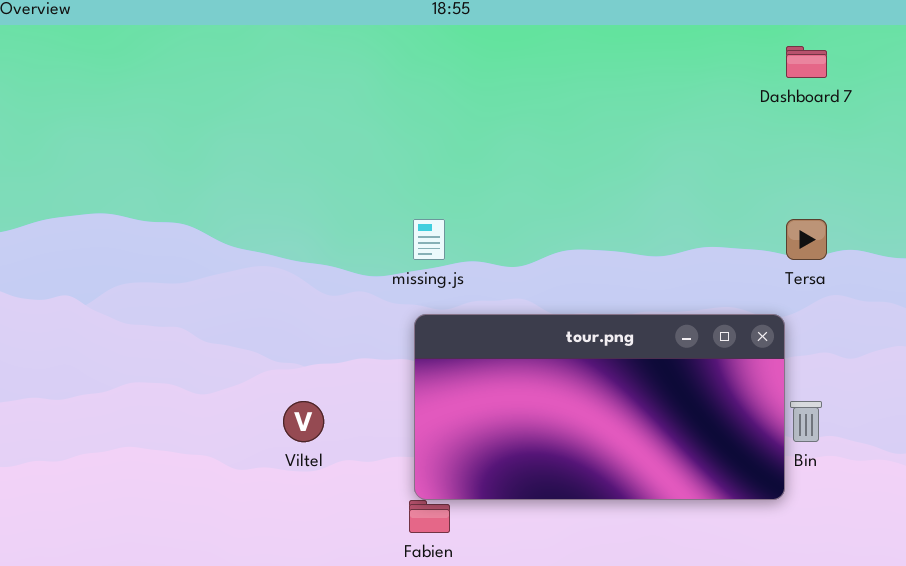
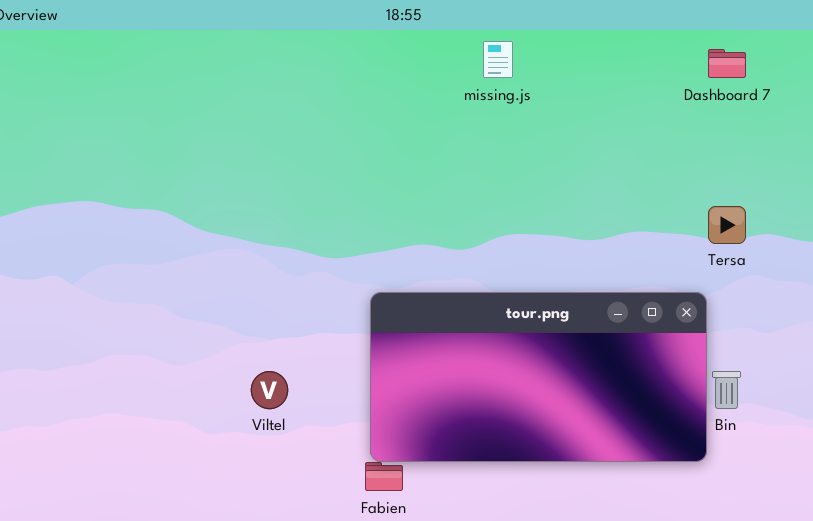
missing.js: [413,219,445,260] -> [483,41,513,78], moved

